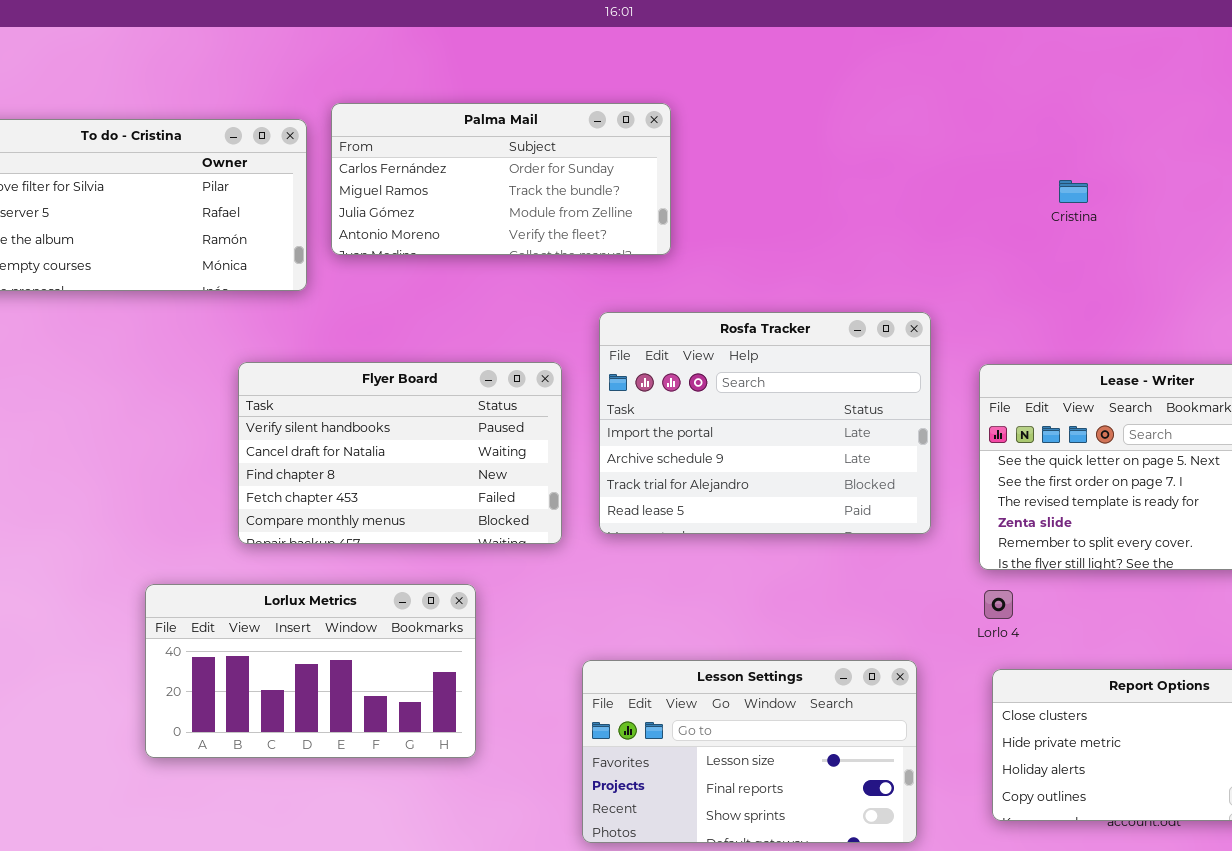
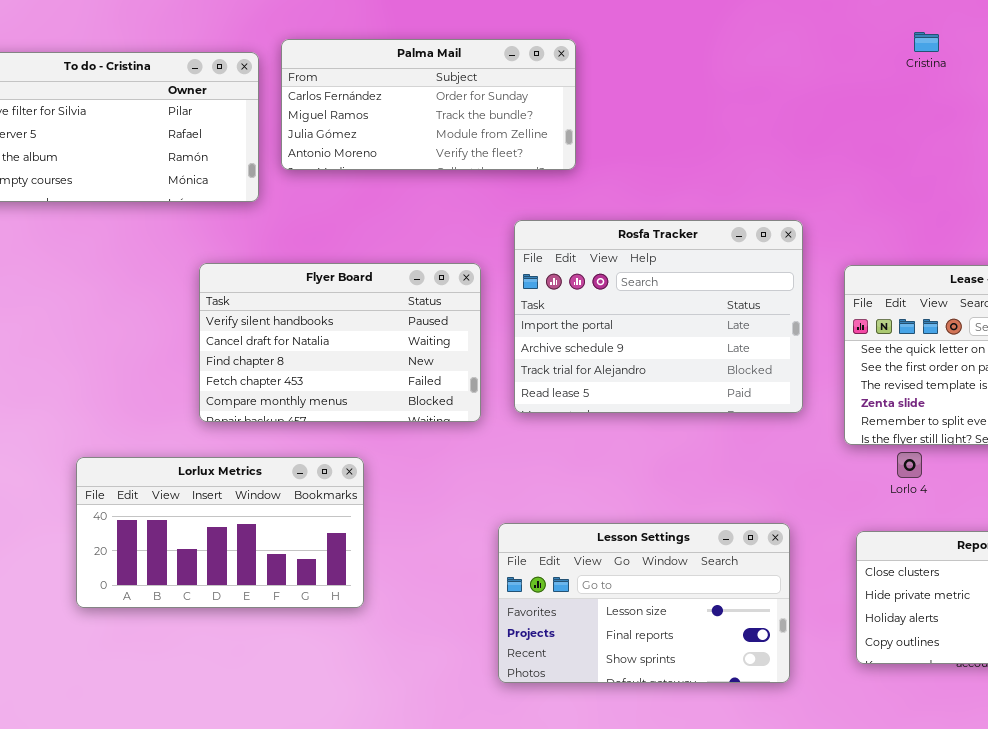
Cristina: [1059,180,1088,203] -> [914,32,939,52], moved
Lorlux Metrics: [145,584,476,758] -> [76,457,364,608], moved
Lorlo 4: [984,590,1013,619] -> [897,452,922,478], moved

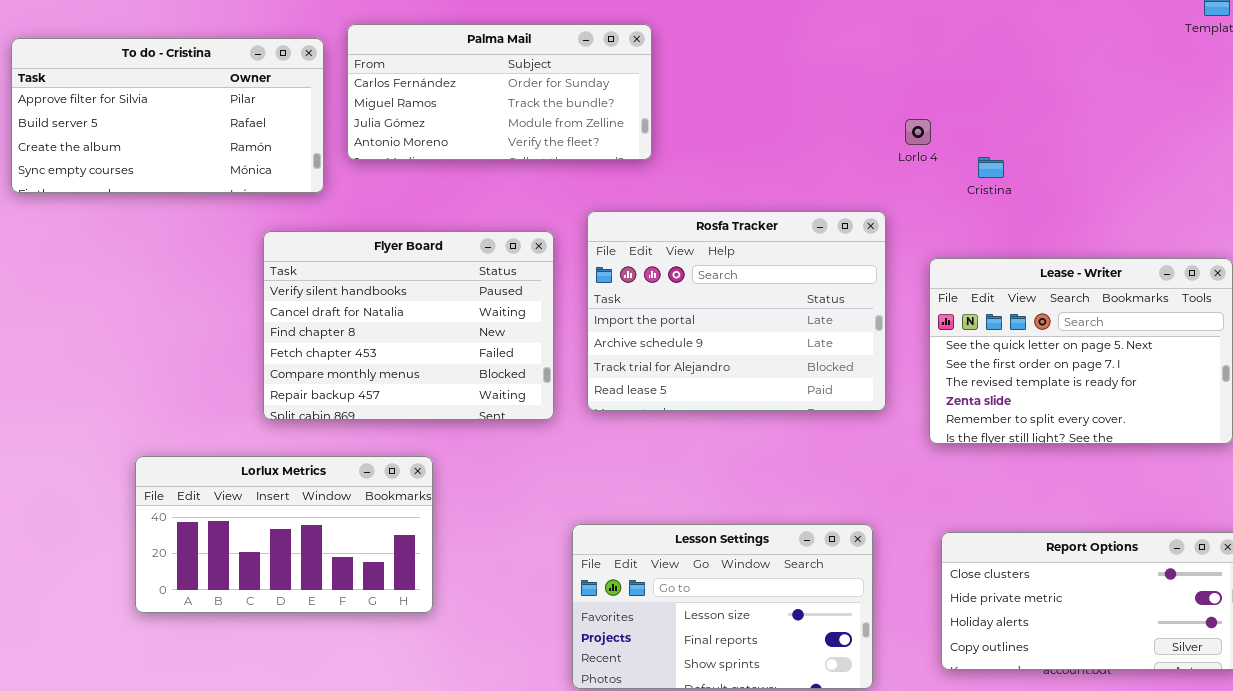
Cristina: [914,32,939,52] -> [978,157,1004,178], moved
Flyer Board: [199,263,481,422] -> [263,231,554,420], resized
Lorlo 4: [897,452,922,478] -> [905,119,931,145], moved

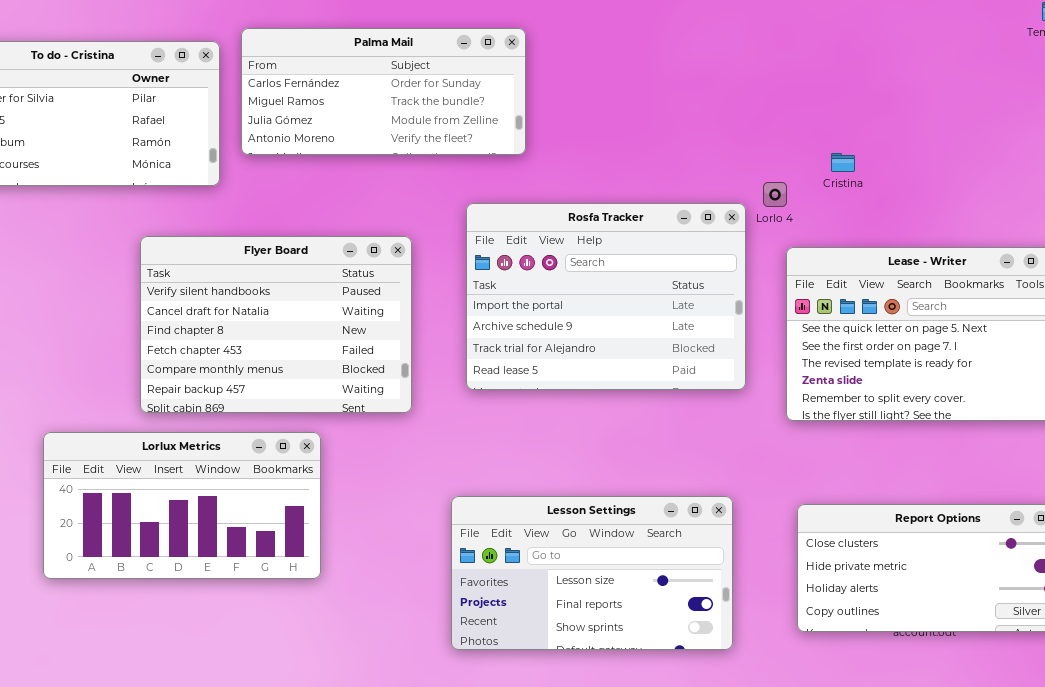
Lorlo 4: [905,119,931,145] -> [763,182,787,207], moved
Flyer Board: [263,231,554,420] -> [140,236,412,413], moved

